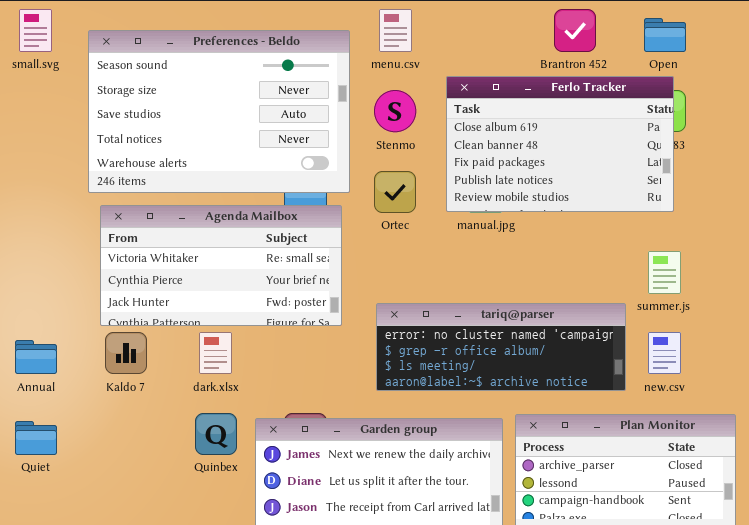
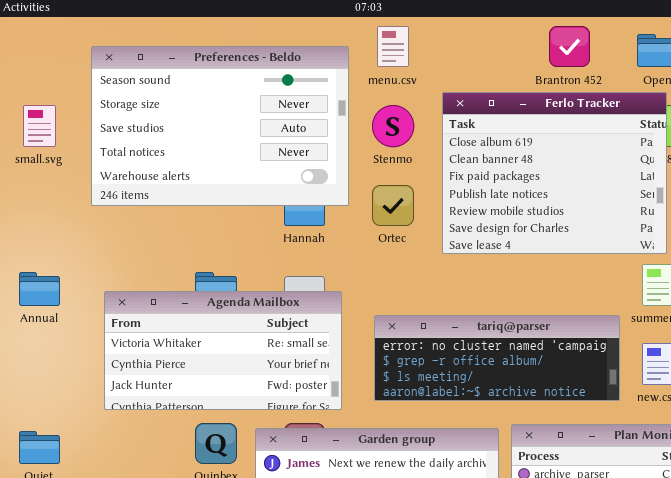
small.svg: [19,9,52,52] -> [23,105,56,147], moved
Ferlo Tracker: [446,76,674,212] -> [442,92,667,254], resized
Agenda Mailbox: [100,205,342,326] -> [104,291,342,410], moved
Annual: [15,340,57,374] -> [19,272,60,306], moved

